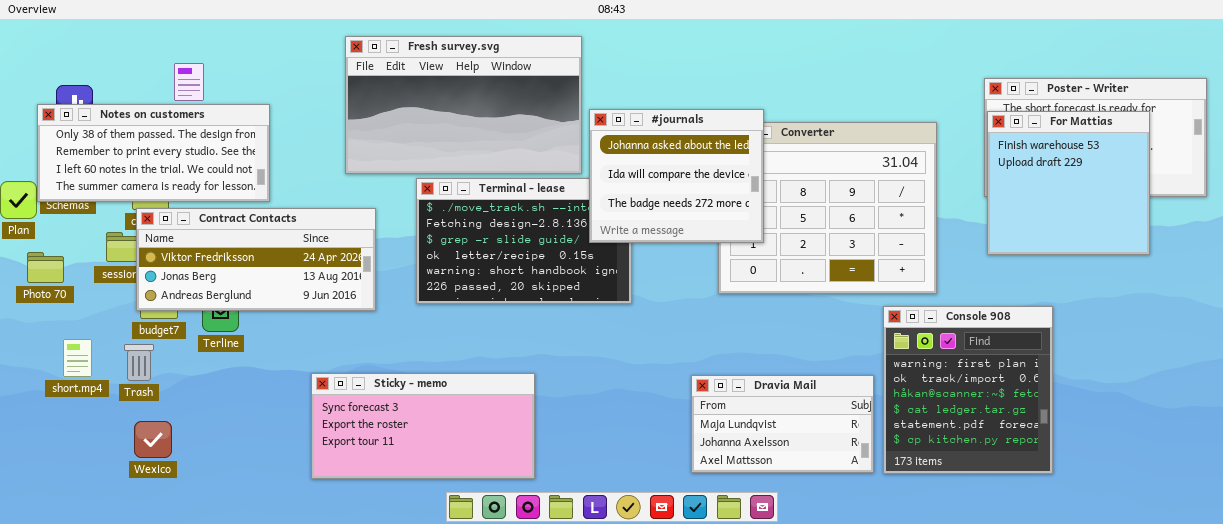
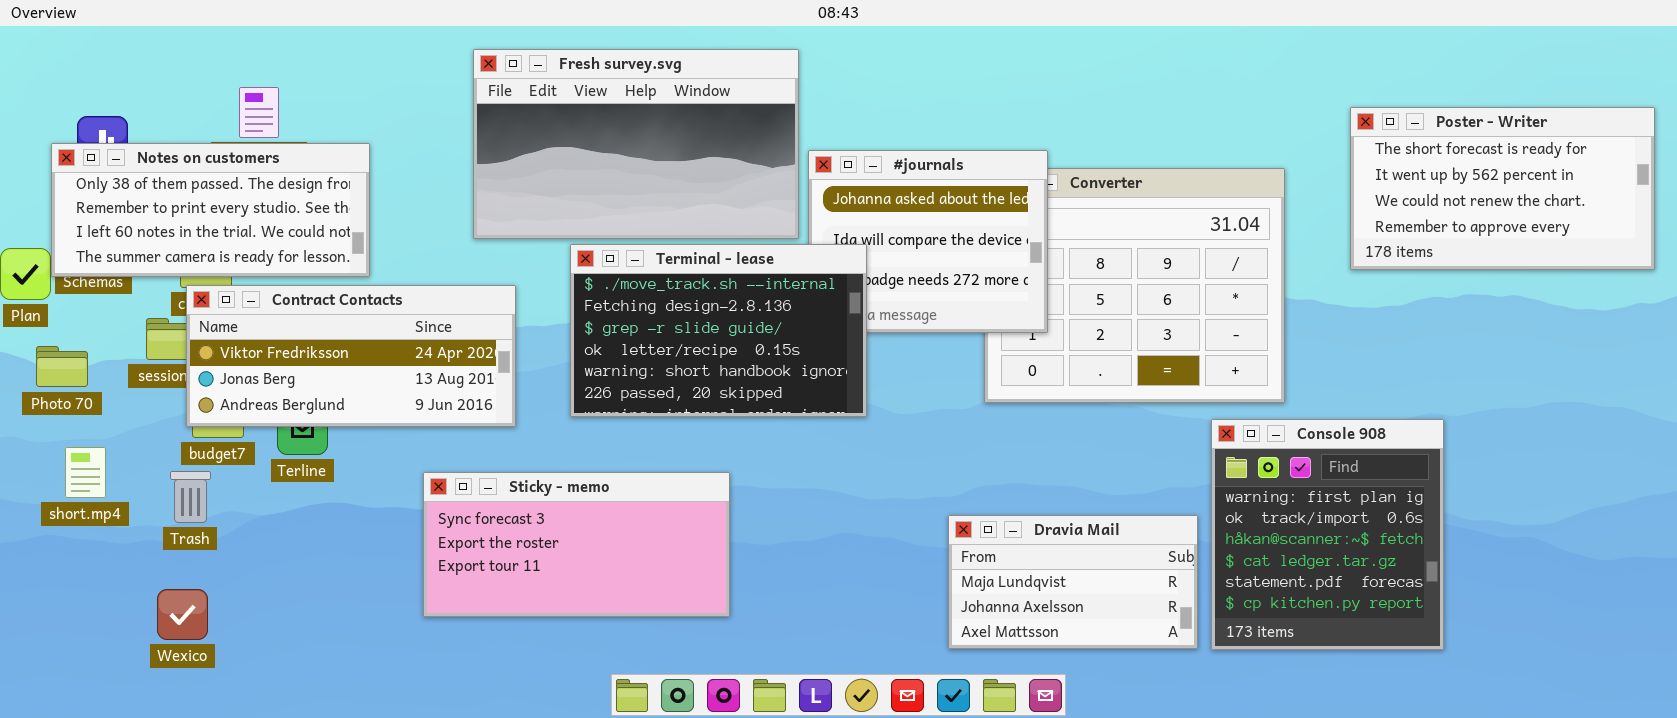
For Mattias: [987,111,1150,255] -> none, closed
Terminal - lease: [416,178,632,304] -> [570,244,867,417], raised
short.mp4: [63,339,92,377] -> [65,447,106,498], moved
Sticky - memo: [311,373,535,479] -> [423,472,730,617], moved
Wexico: [134,421,172,458] -> [157,589,208,640], moved

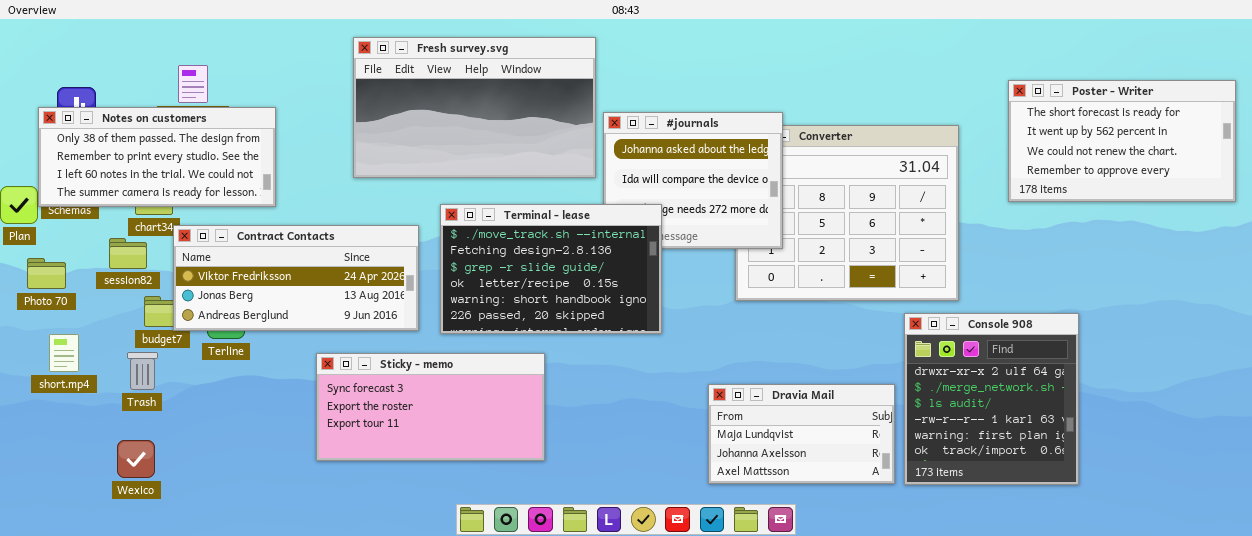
Terminal - lease: [570,244,867,417] -> [440,204,662,334], moved
Contract Contacts: [186,285,516,427] -> [173,225,419,331], moved
Console 908: [1211,419,1444,650] -> [904,313,1079,485], scrolled up 4 rows

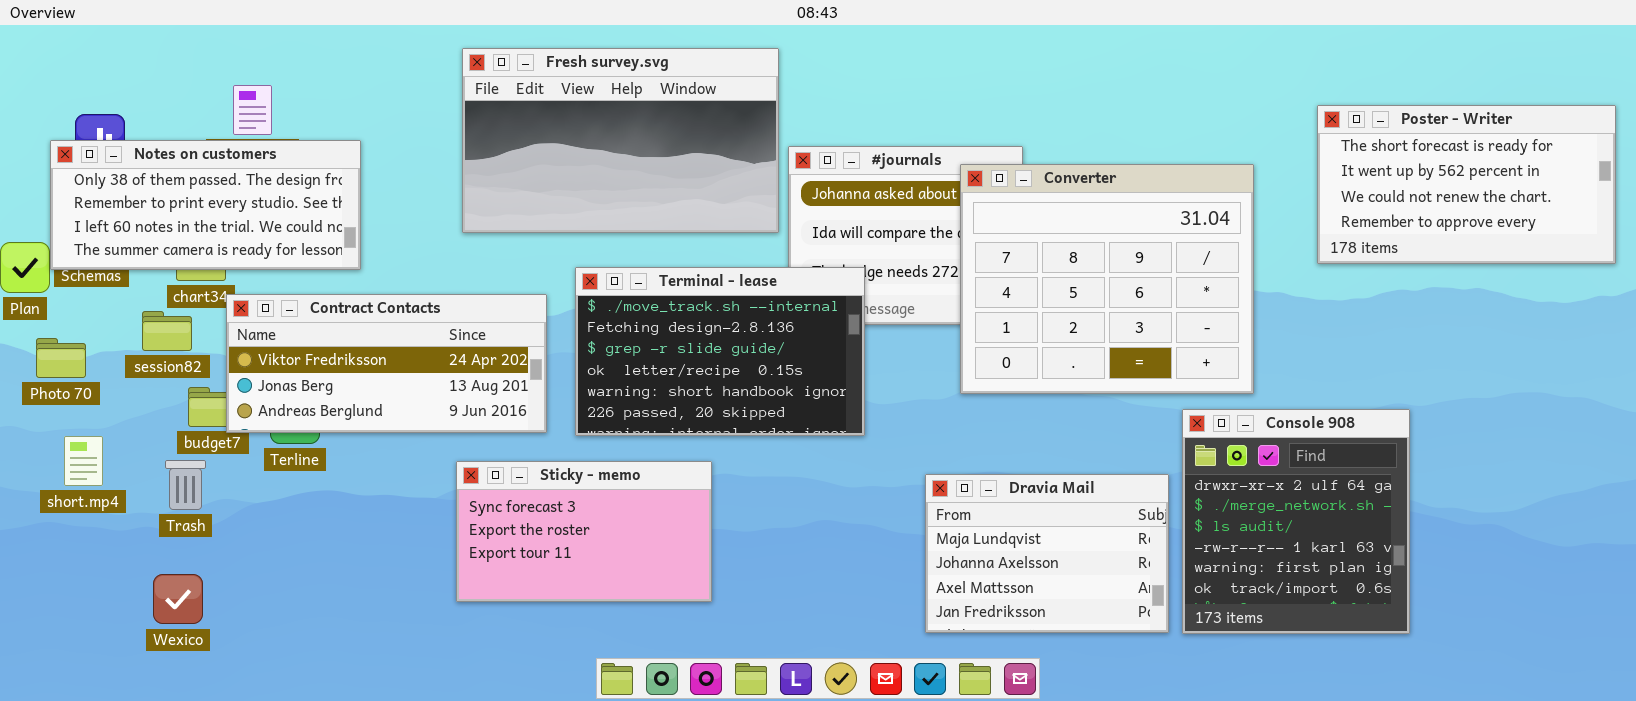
Converter: [735,125,959,301] -> [960,164,1254,394], raised
Sticky - memo: [316,353,545,461] -> [456,461,712,602], resized
Dravia Mail: [708,384,895,484] -> [925,474,1169,633], resized

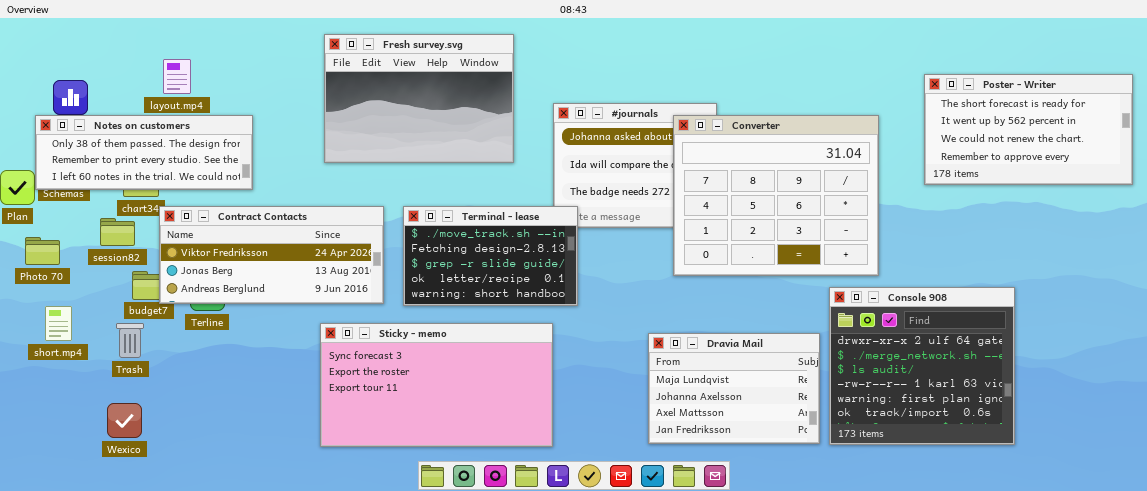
Fresh survey.svg: [462,48,779,233] -> [324,34,514,163], resized
Notes on customers: [50,140,361,270] -> [35,115,253,190], resized
Terminal - lease: [575,267,865,436] -> [403,206,578,306], resized
Console 908: [1182,409,1410,634] -> [829,287,1015,445], resized
Sticky - memo: [456,461,712,602] -> [320,323,553,447], resized

